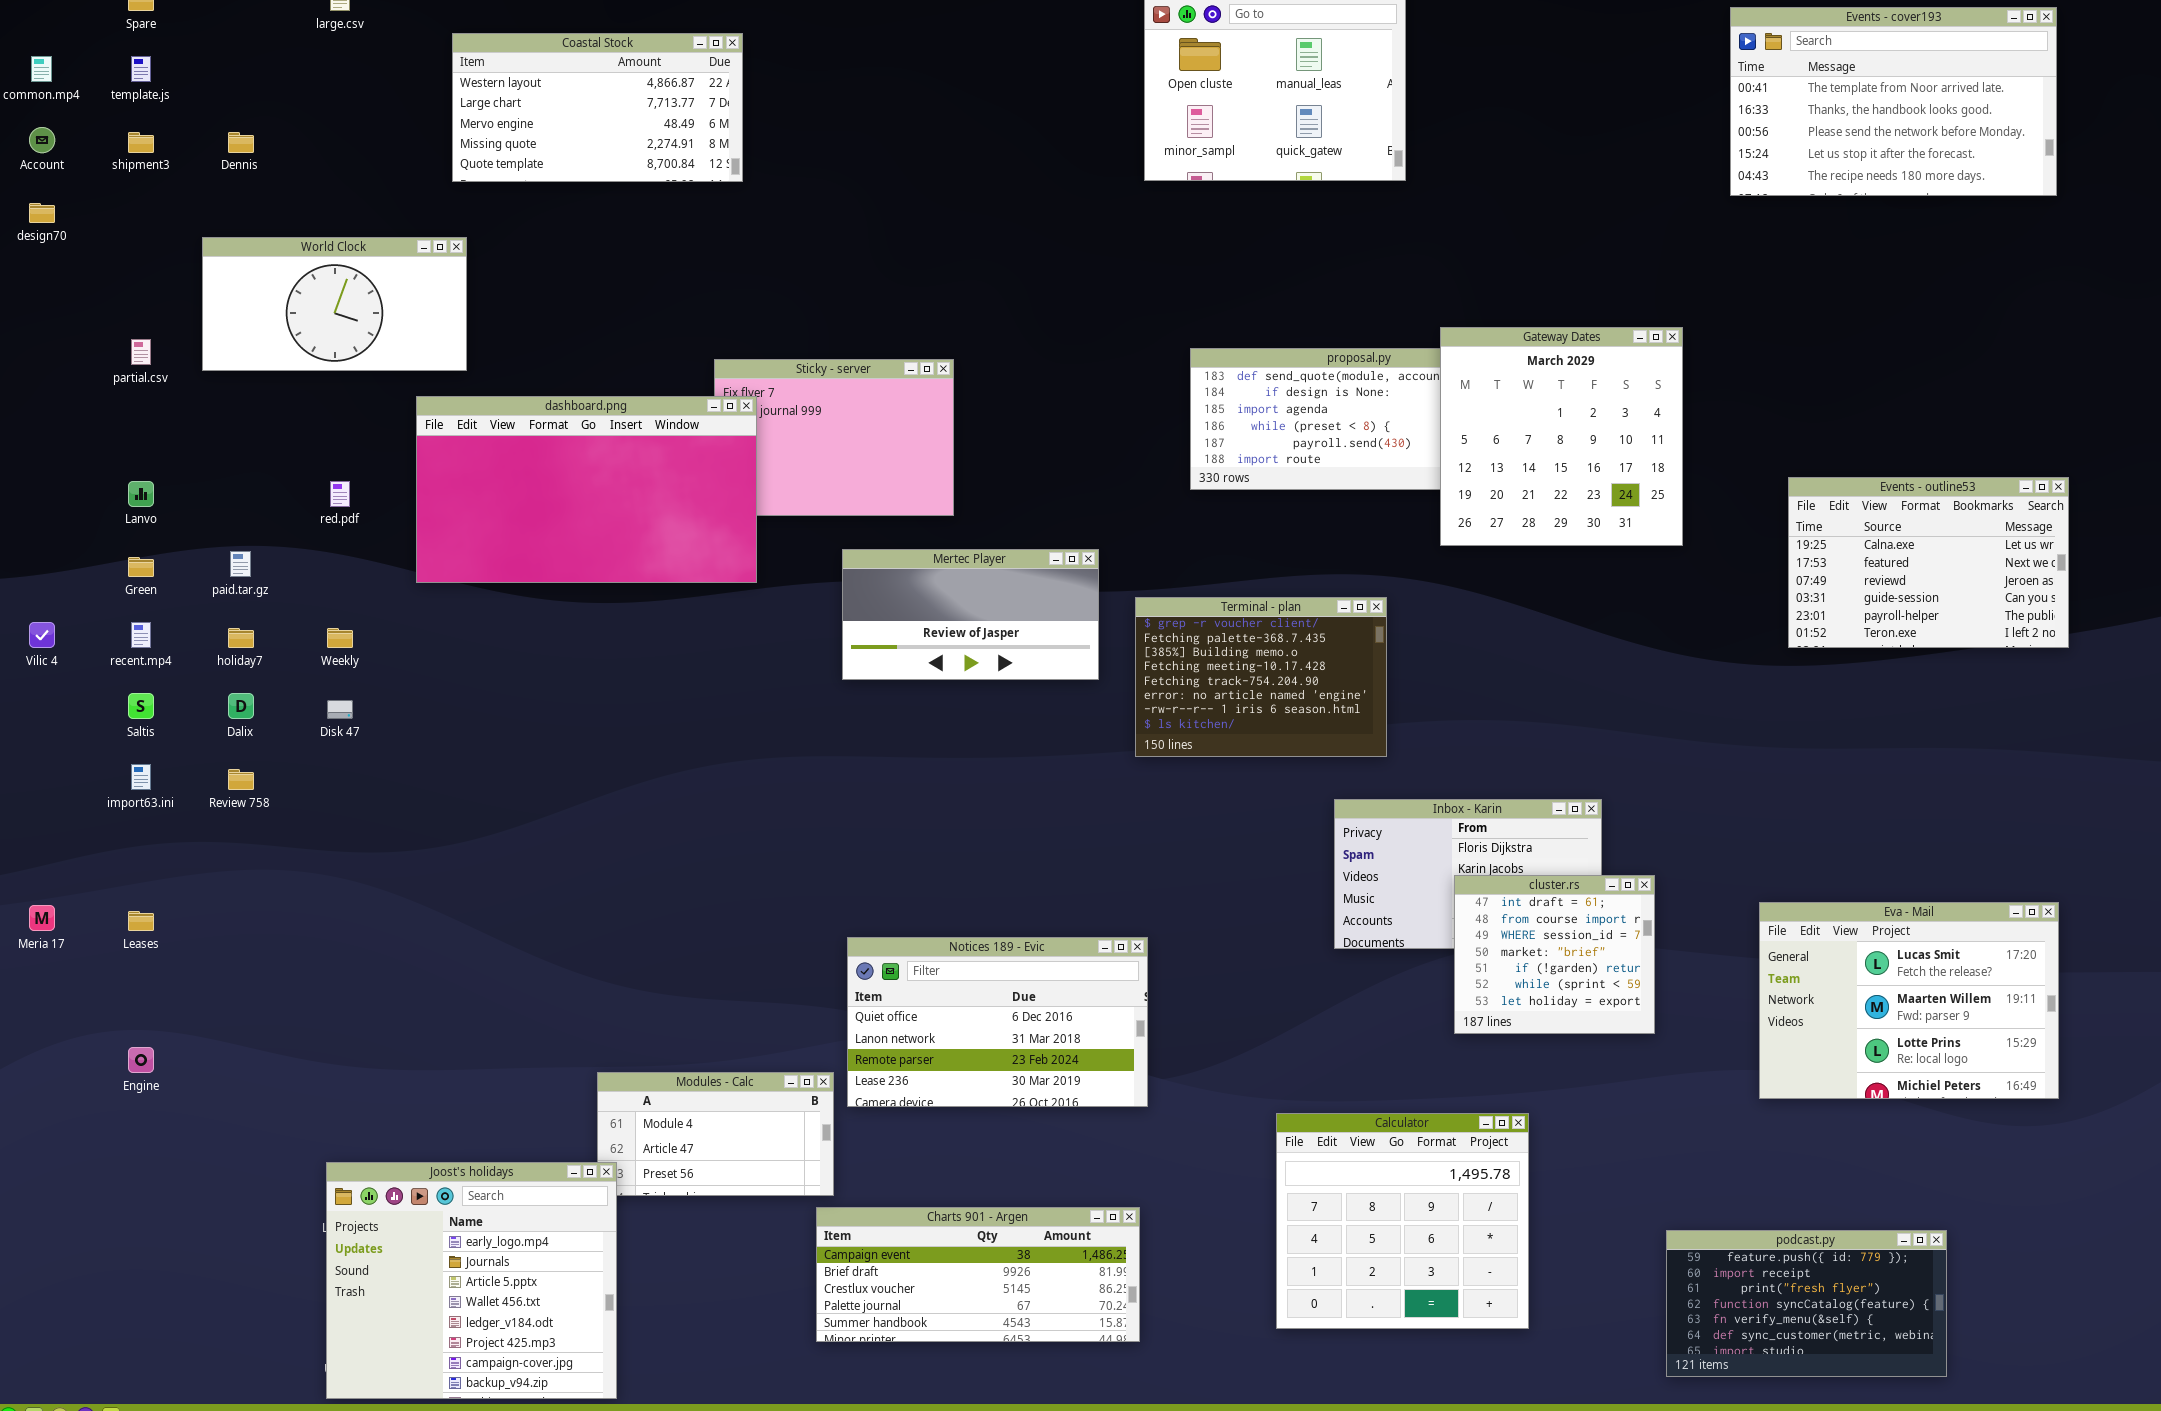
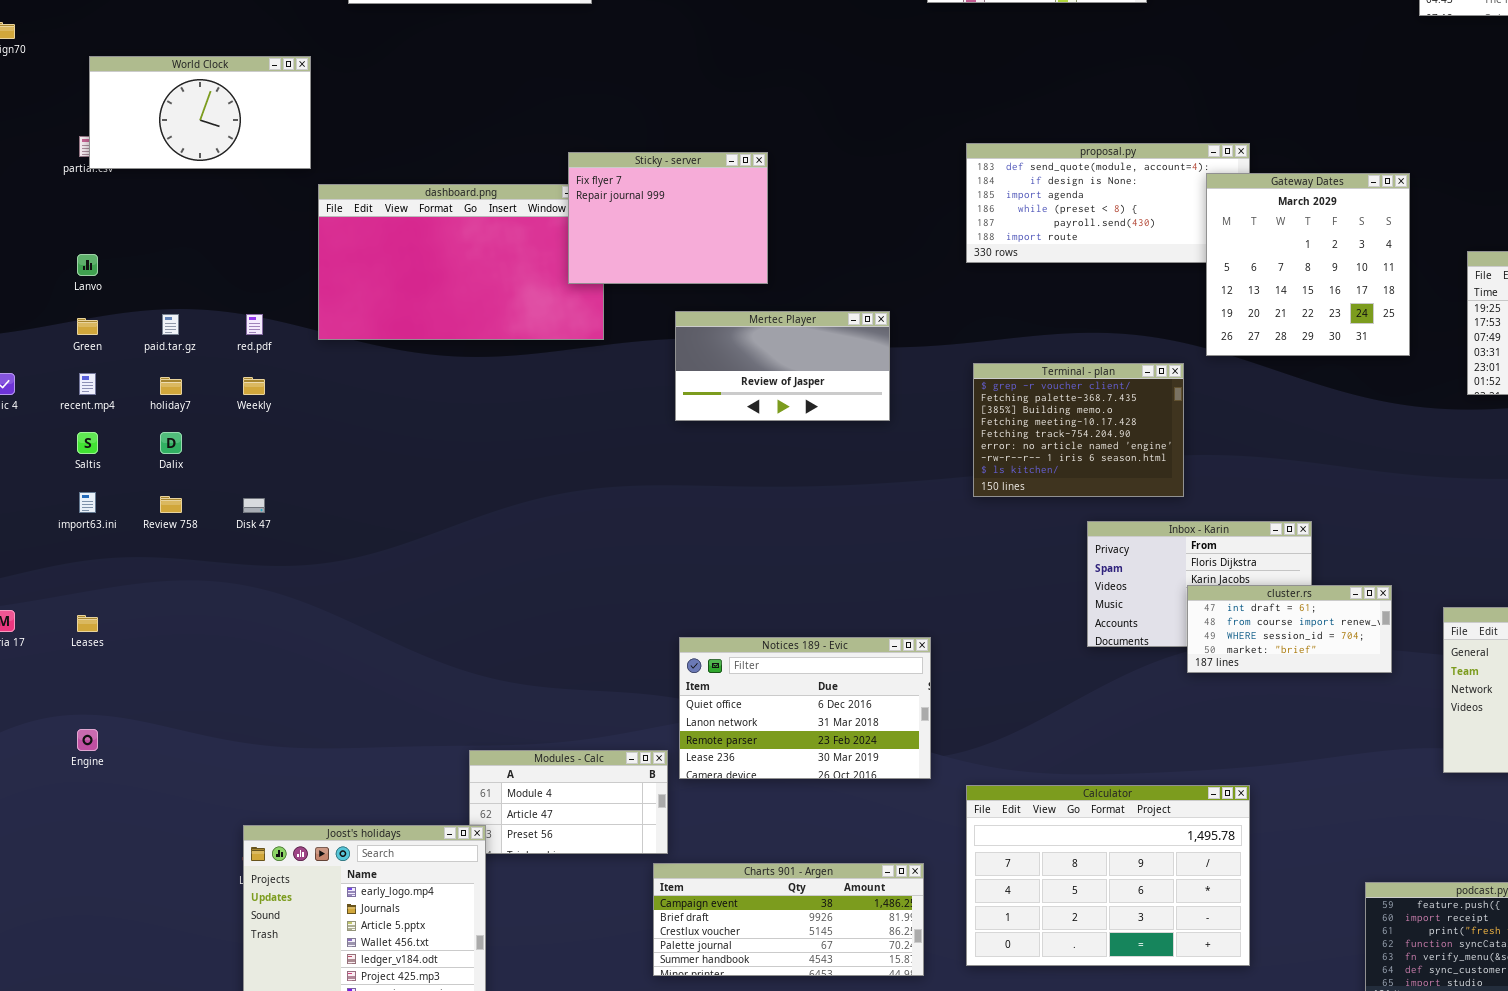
World Clock: [202,237,467,371] -> [89,56,311,169], moved
Gateway Dates: [1440,327,1683,546] -> [1206,173,1410,356], moved
Sticky - server: [714,359,954,516] -> [568,152,768,284], raised
red.pdf: [330,481,350,507] -> [246,314,263,335], moved
Terminal - plan: [1135,597,1387,757] -> [973,363,1184,497], moved
Disk 47: [327,700,353,719] -> [243,498,265,513], moved
cluster.rs: [1454,875,1655,1034] -> [1187,585,1392,673], resized
Calculator: [1276,1113,1529,1329] -> [966,785,1250,966], resized

